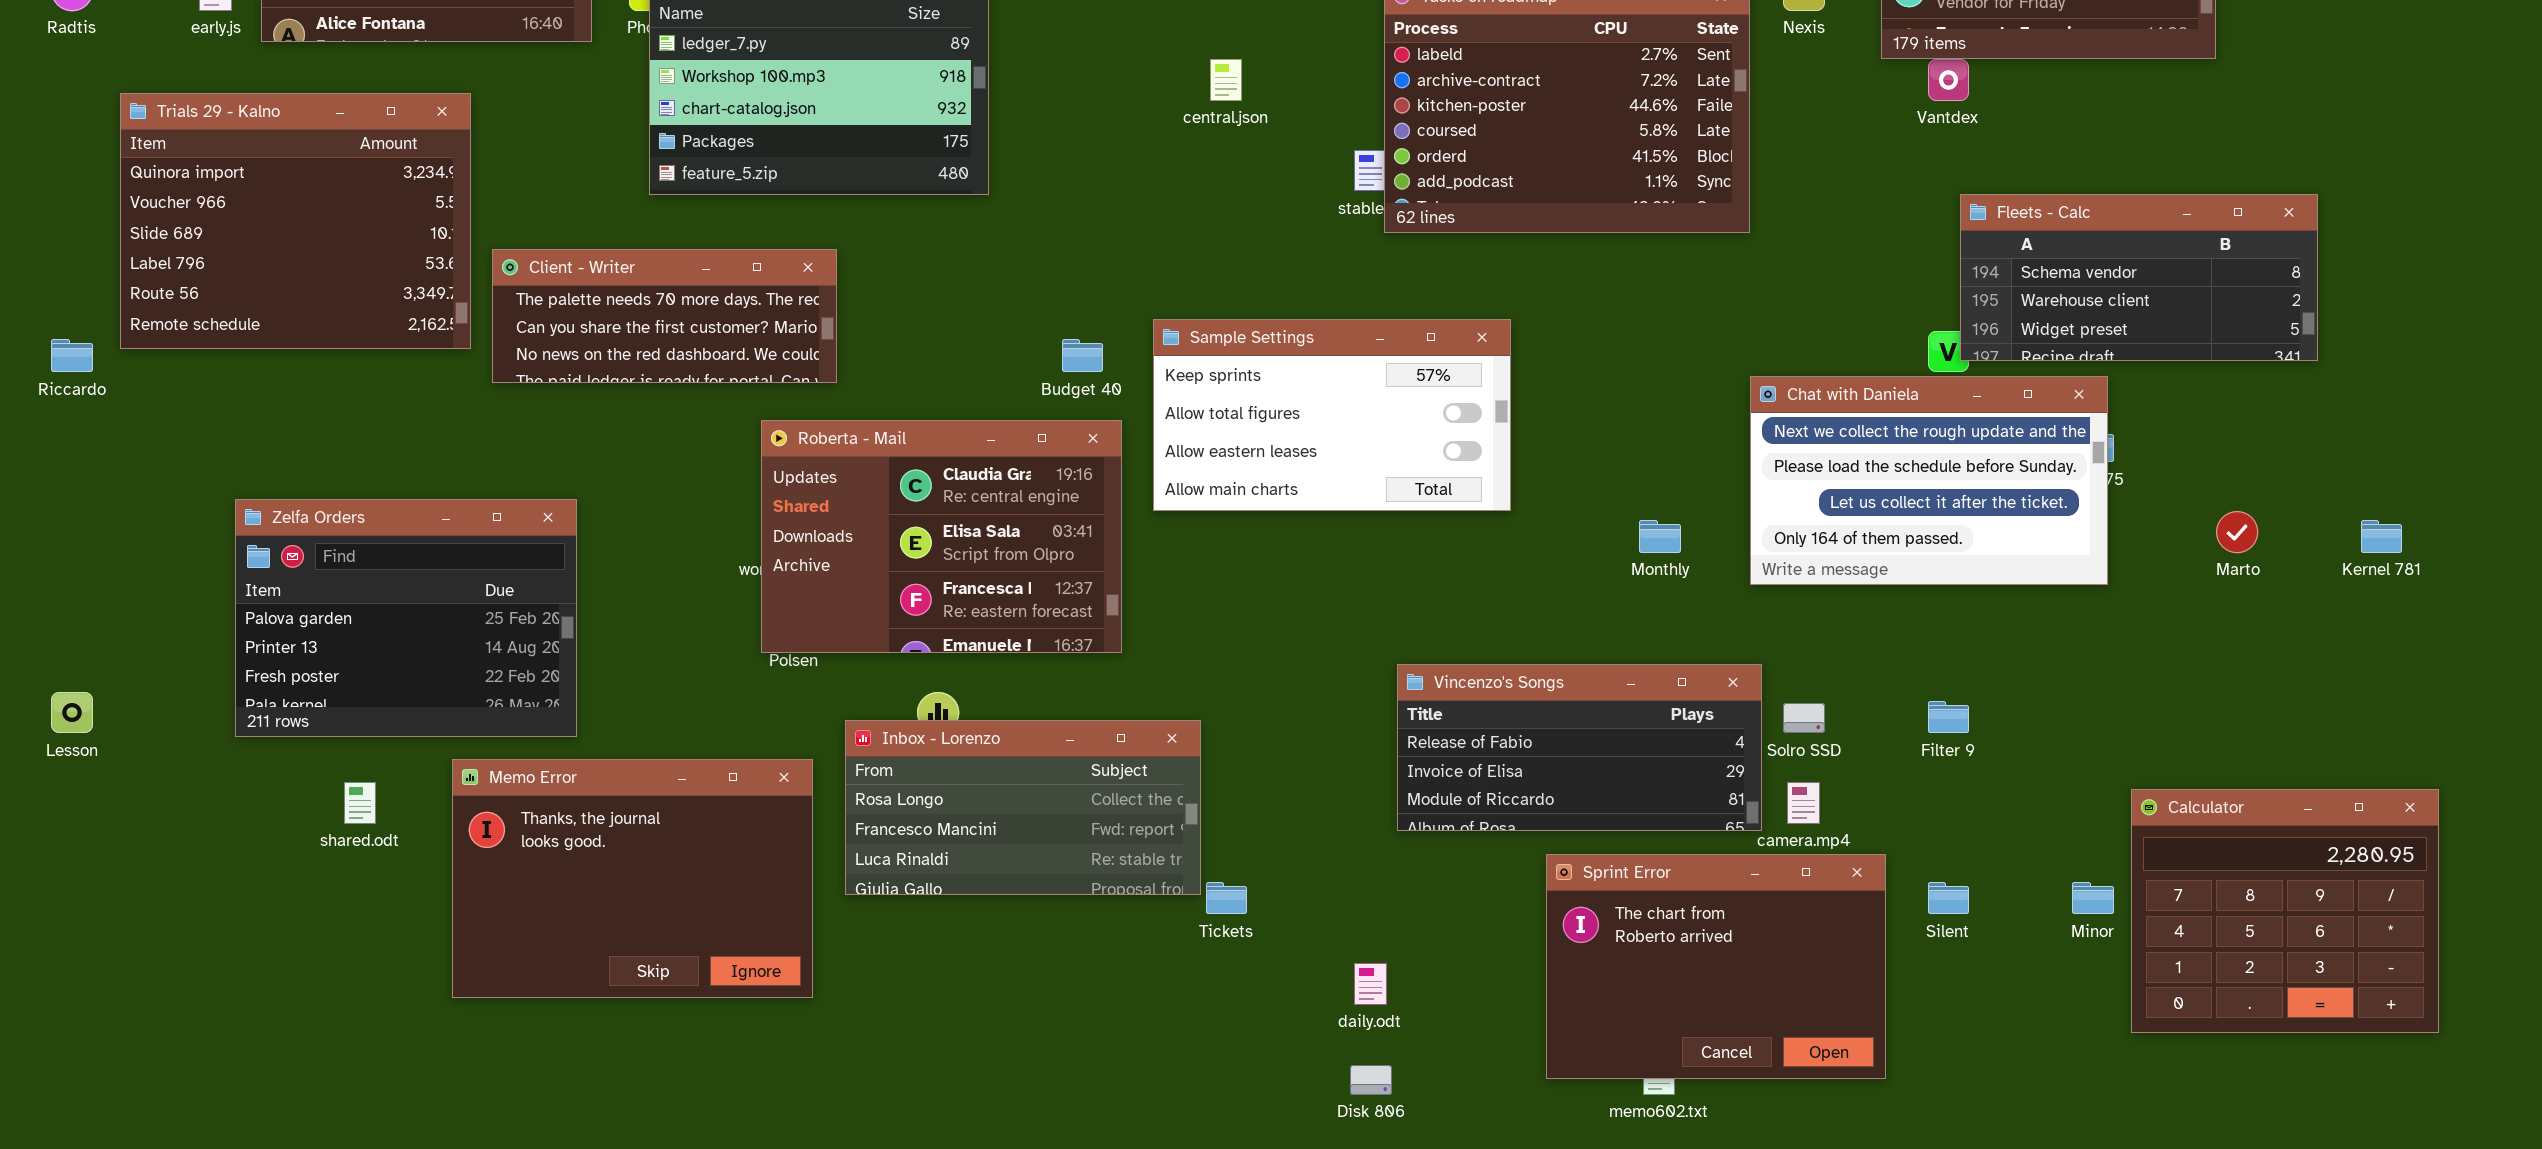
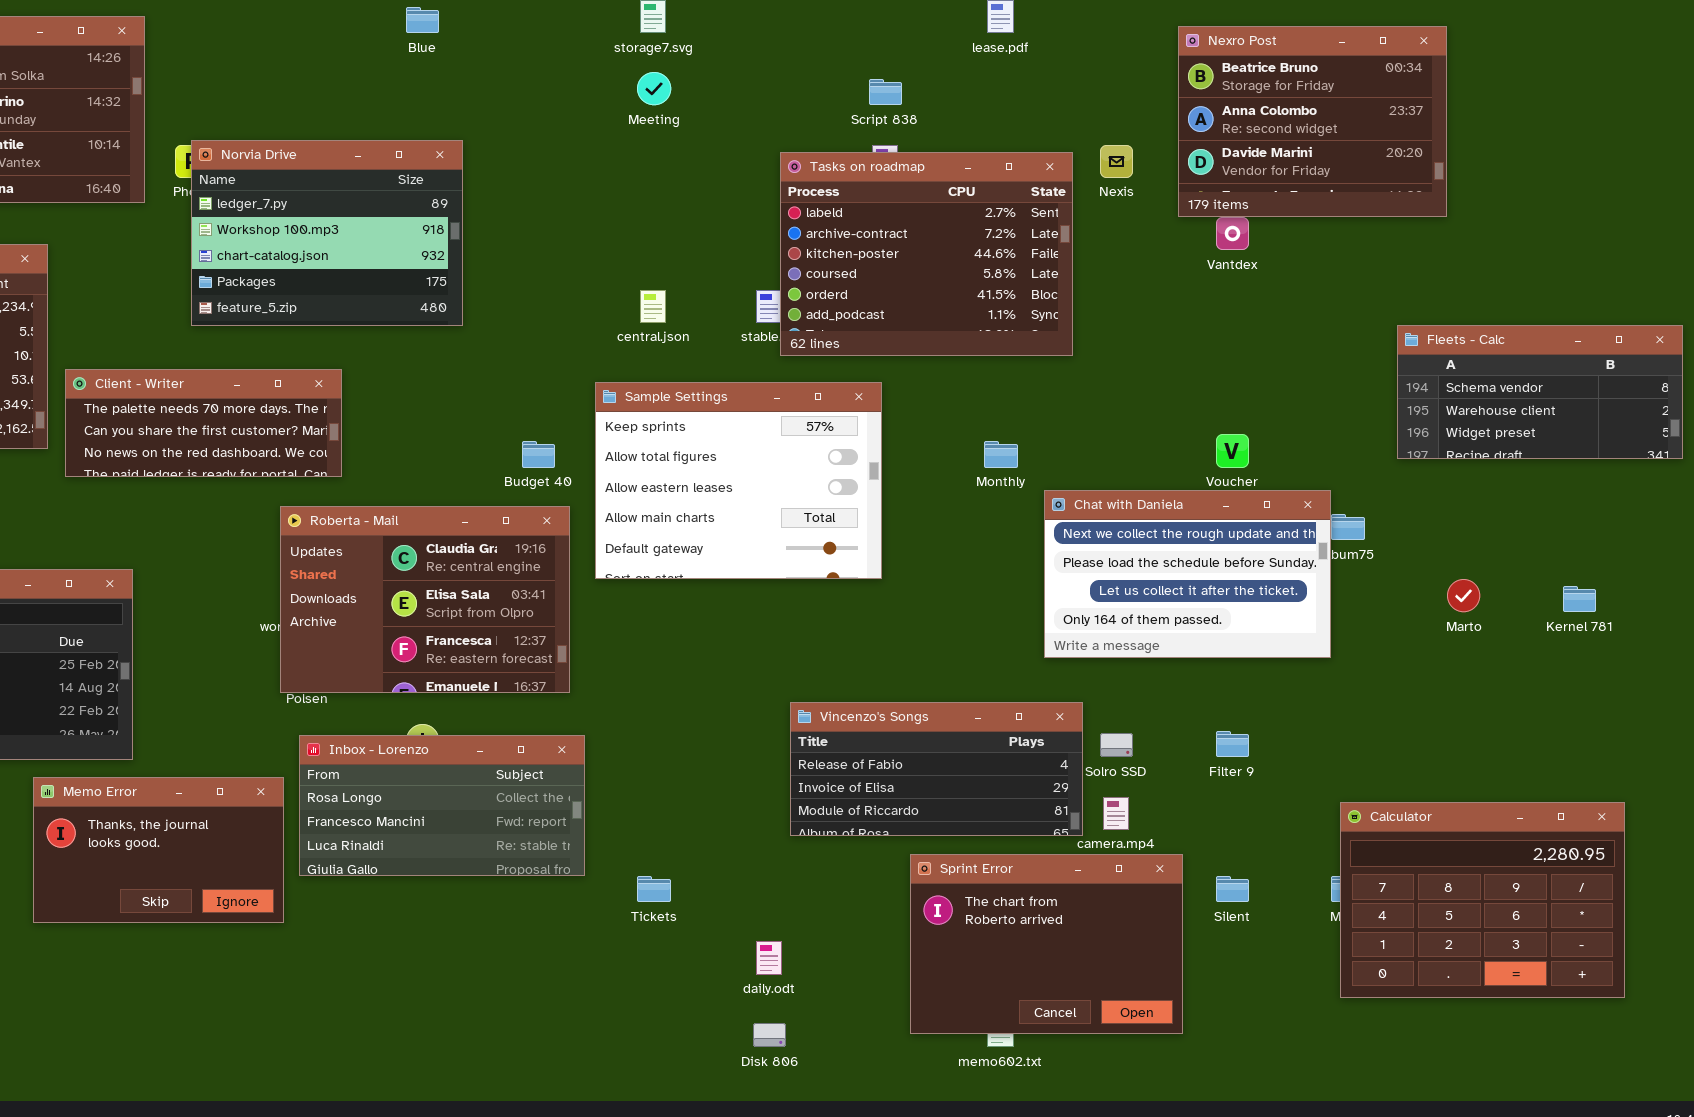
central.json: [1210,59,1242,101] -> [640,290,666,323], moved
Fleets - Calc: [1960,194,2318,361] -> [1397,325,1683,459], moved
Sample Settings: [1153,319,1511,511] -> [595,382,882,579], resized
Chat with Daniela: [1750,376,2108,585] -> [1044,490,1331,658], moved
Monthly: [1639,520,1681,553] -> [984,441,1018,468], moved
Inbox - Lorenzo: [845,720,1201,895] -> [299,735,585,876], moved
Memo Error: [452,759,813,998] -> [33,777,284,923], resized
Calculator: [2131,789,2439,1033] -> [1340,802,1625,998], resized

